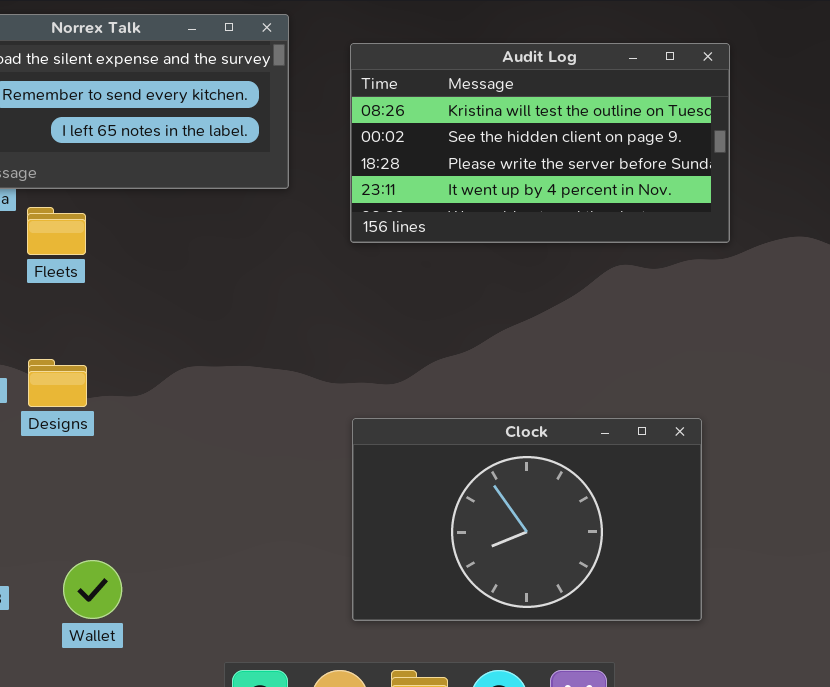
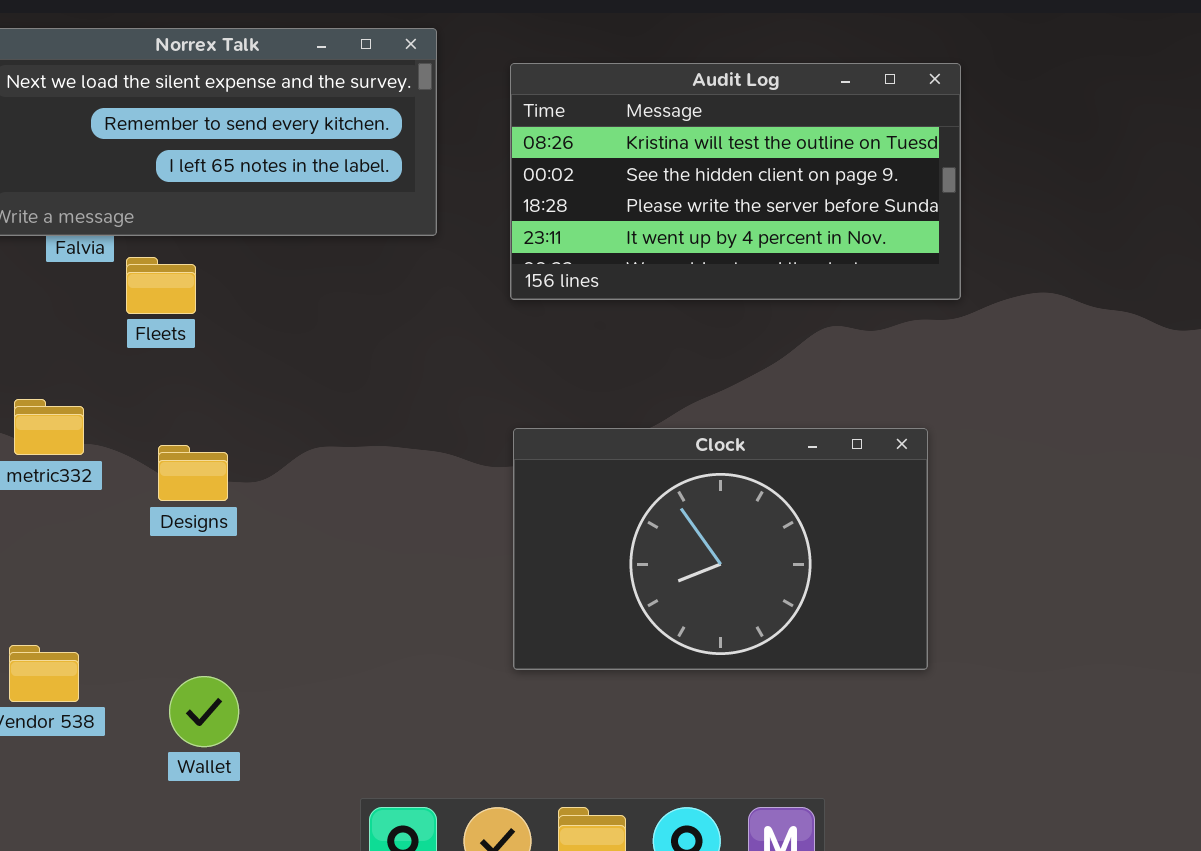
Designs: [28,359,87,407] -> [158,445,228,501], moved
Clock: [352,418,702,621] -> [513,428,928,670], moved

